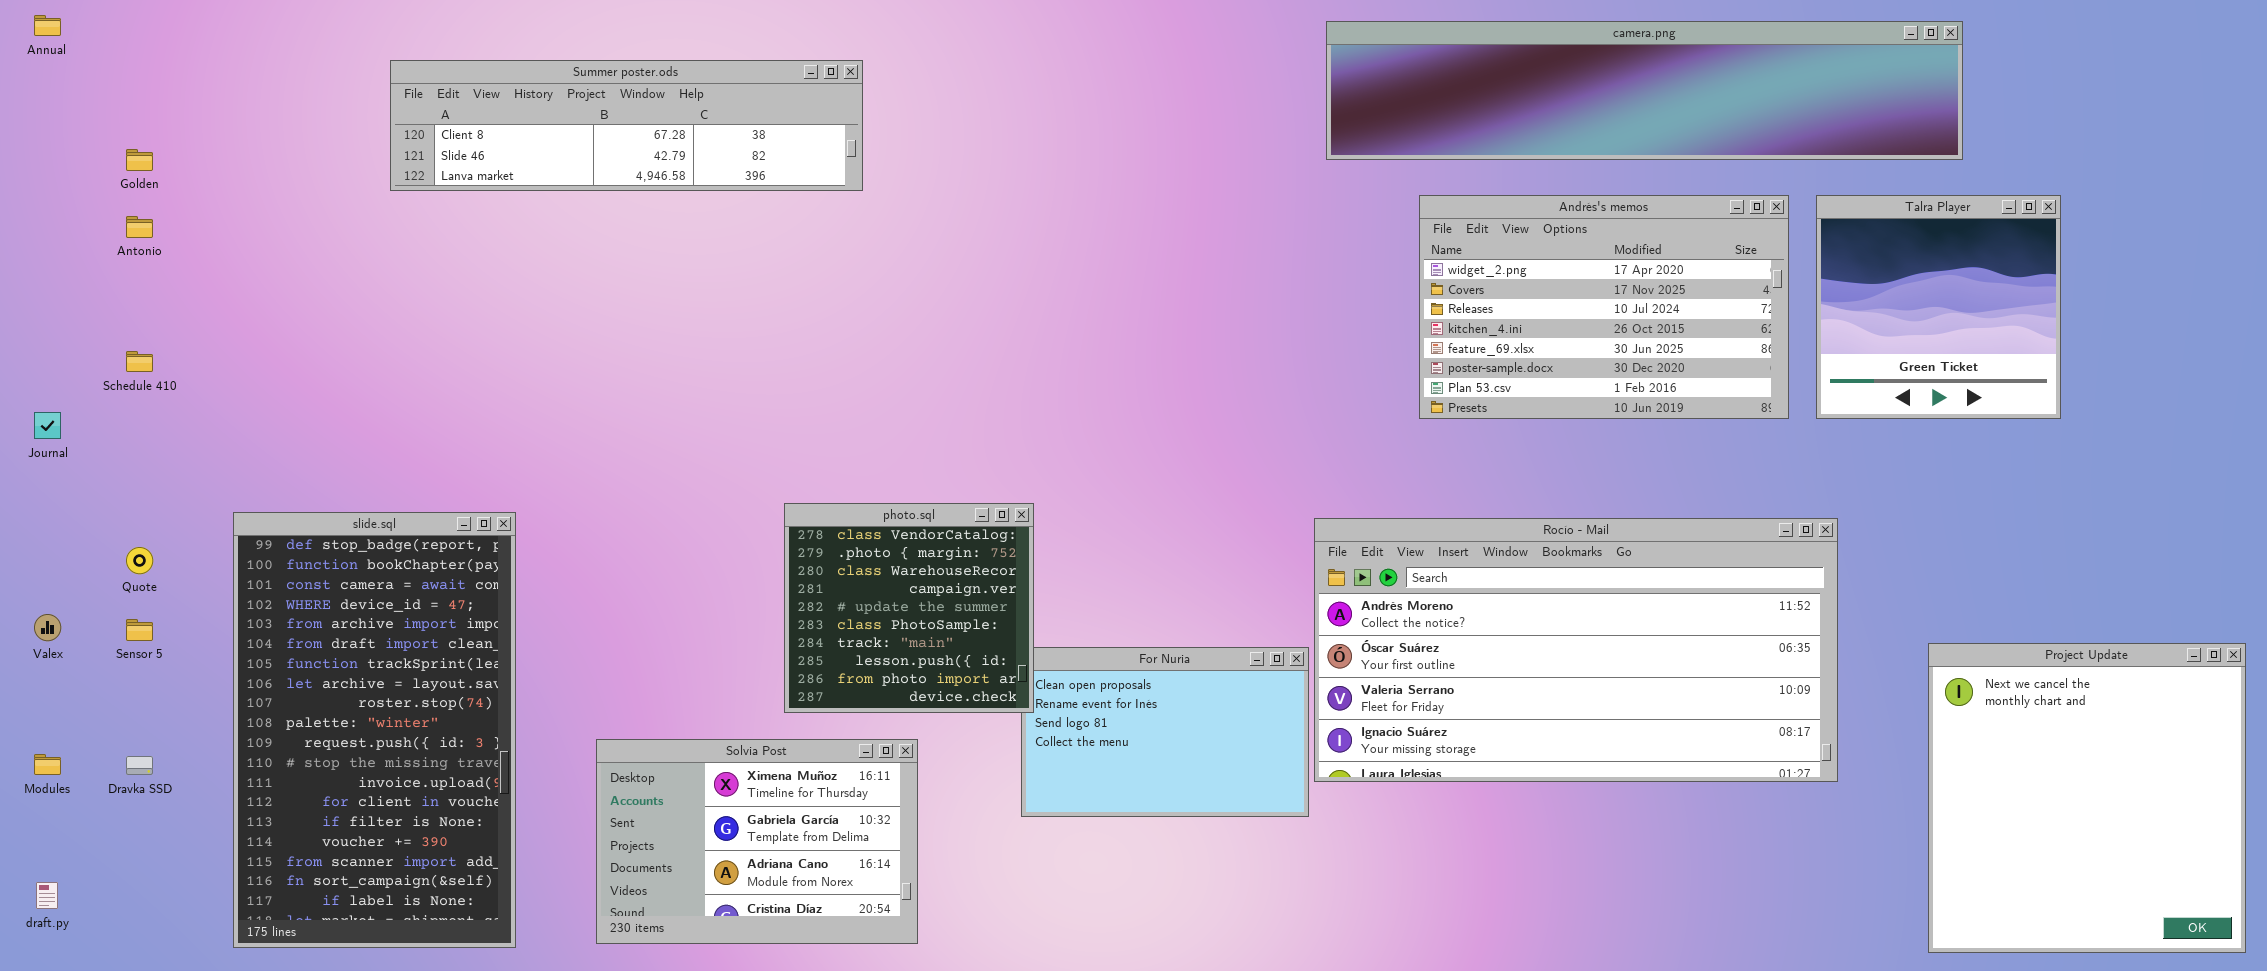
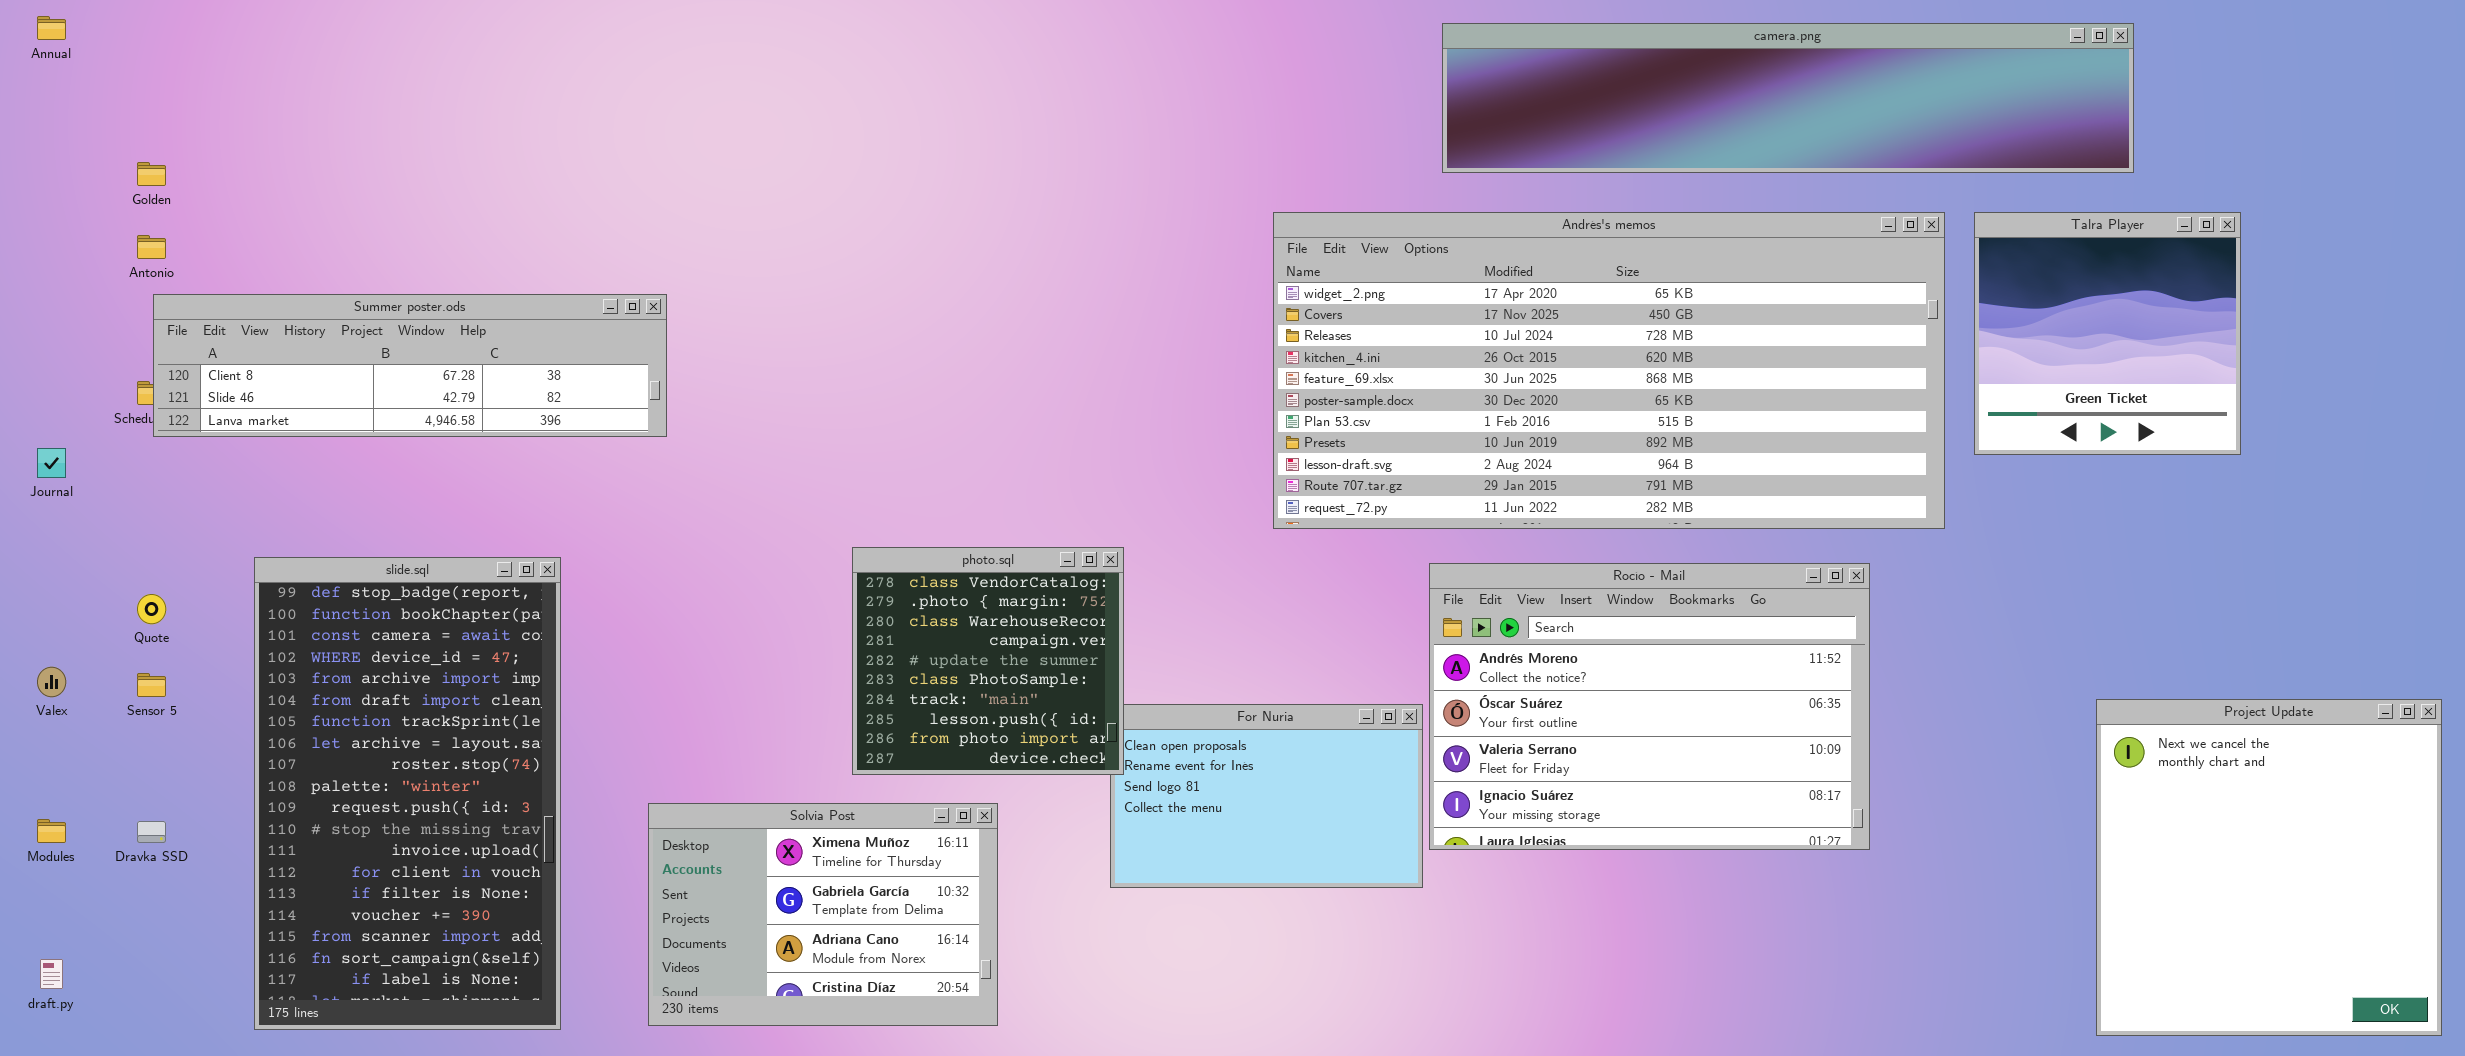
Summer poster.ods: [390,60,863,191] -> [153,294,667,437], moved
Andrés's memos: [1419,195,1789,419] -> [1273,212,1945,529], resized
Rocío - Mail: [1314,518,1838,782] -> [1429,563,1870,850], resized

